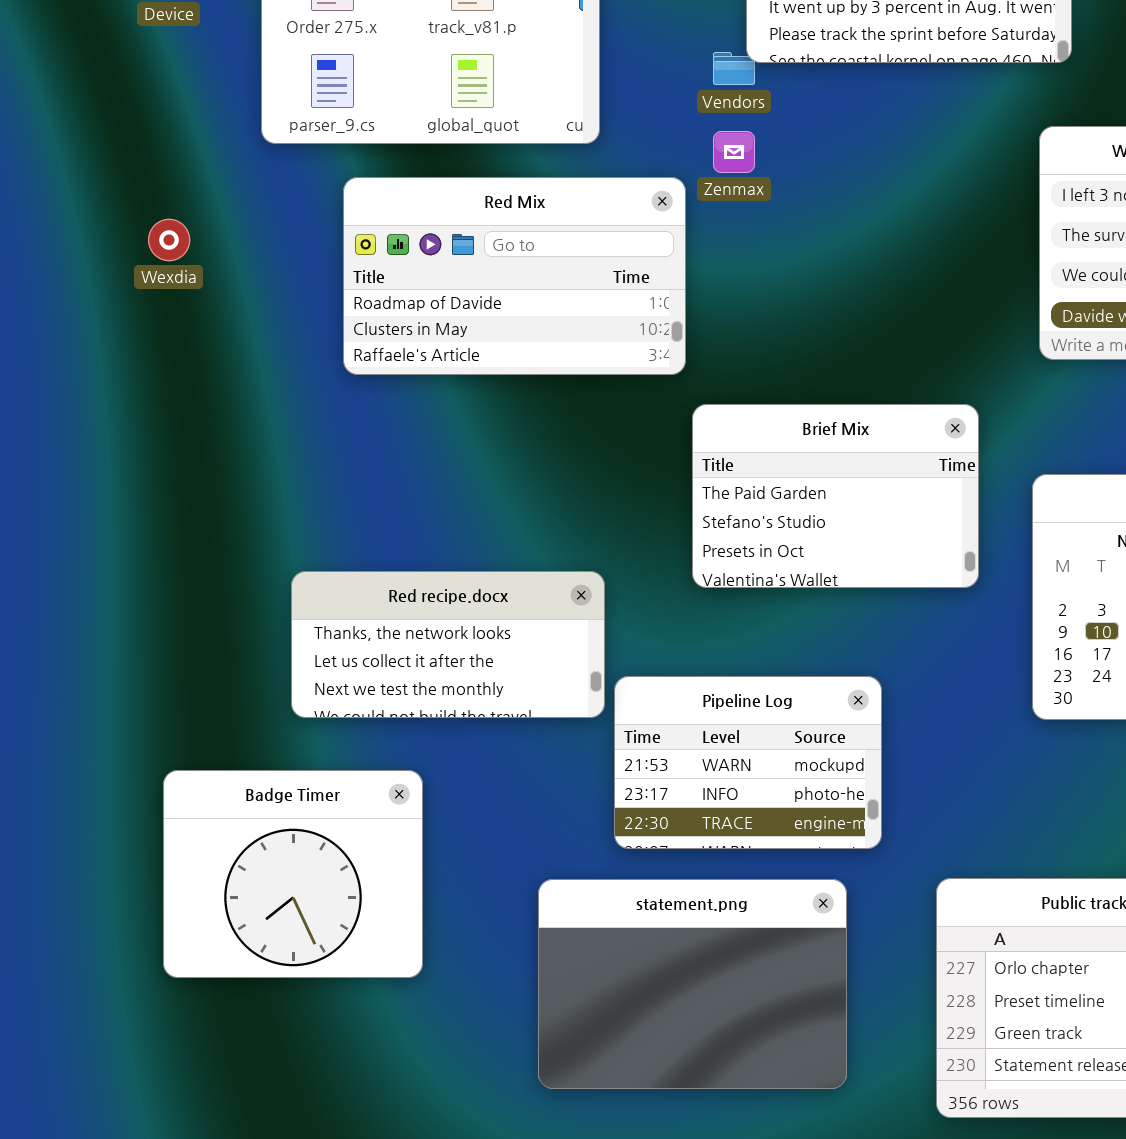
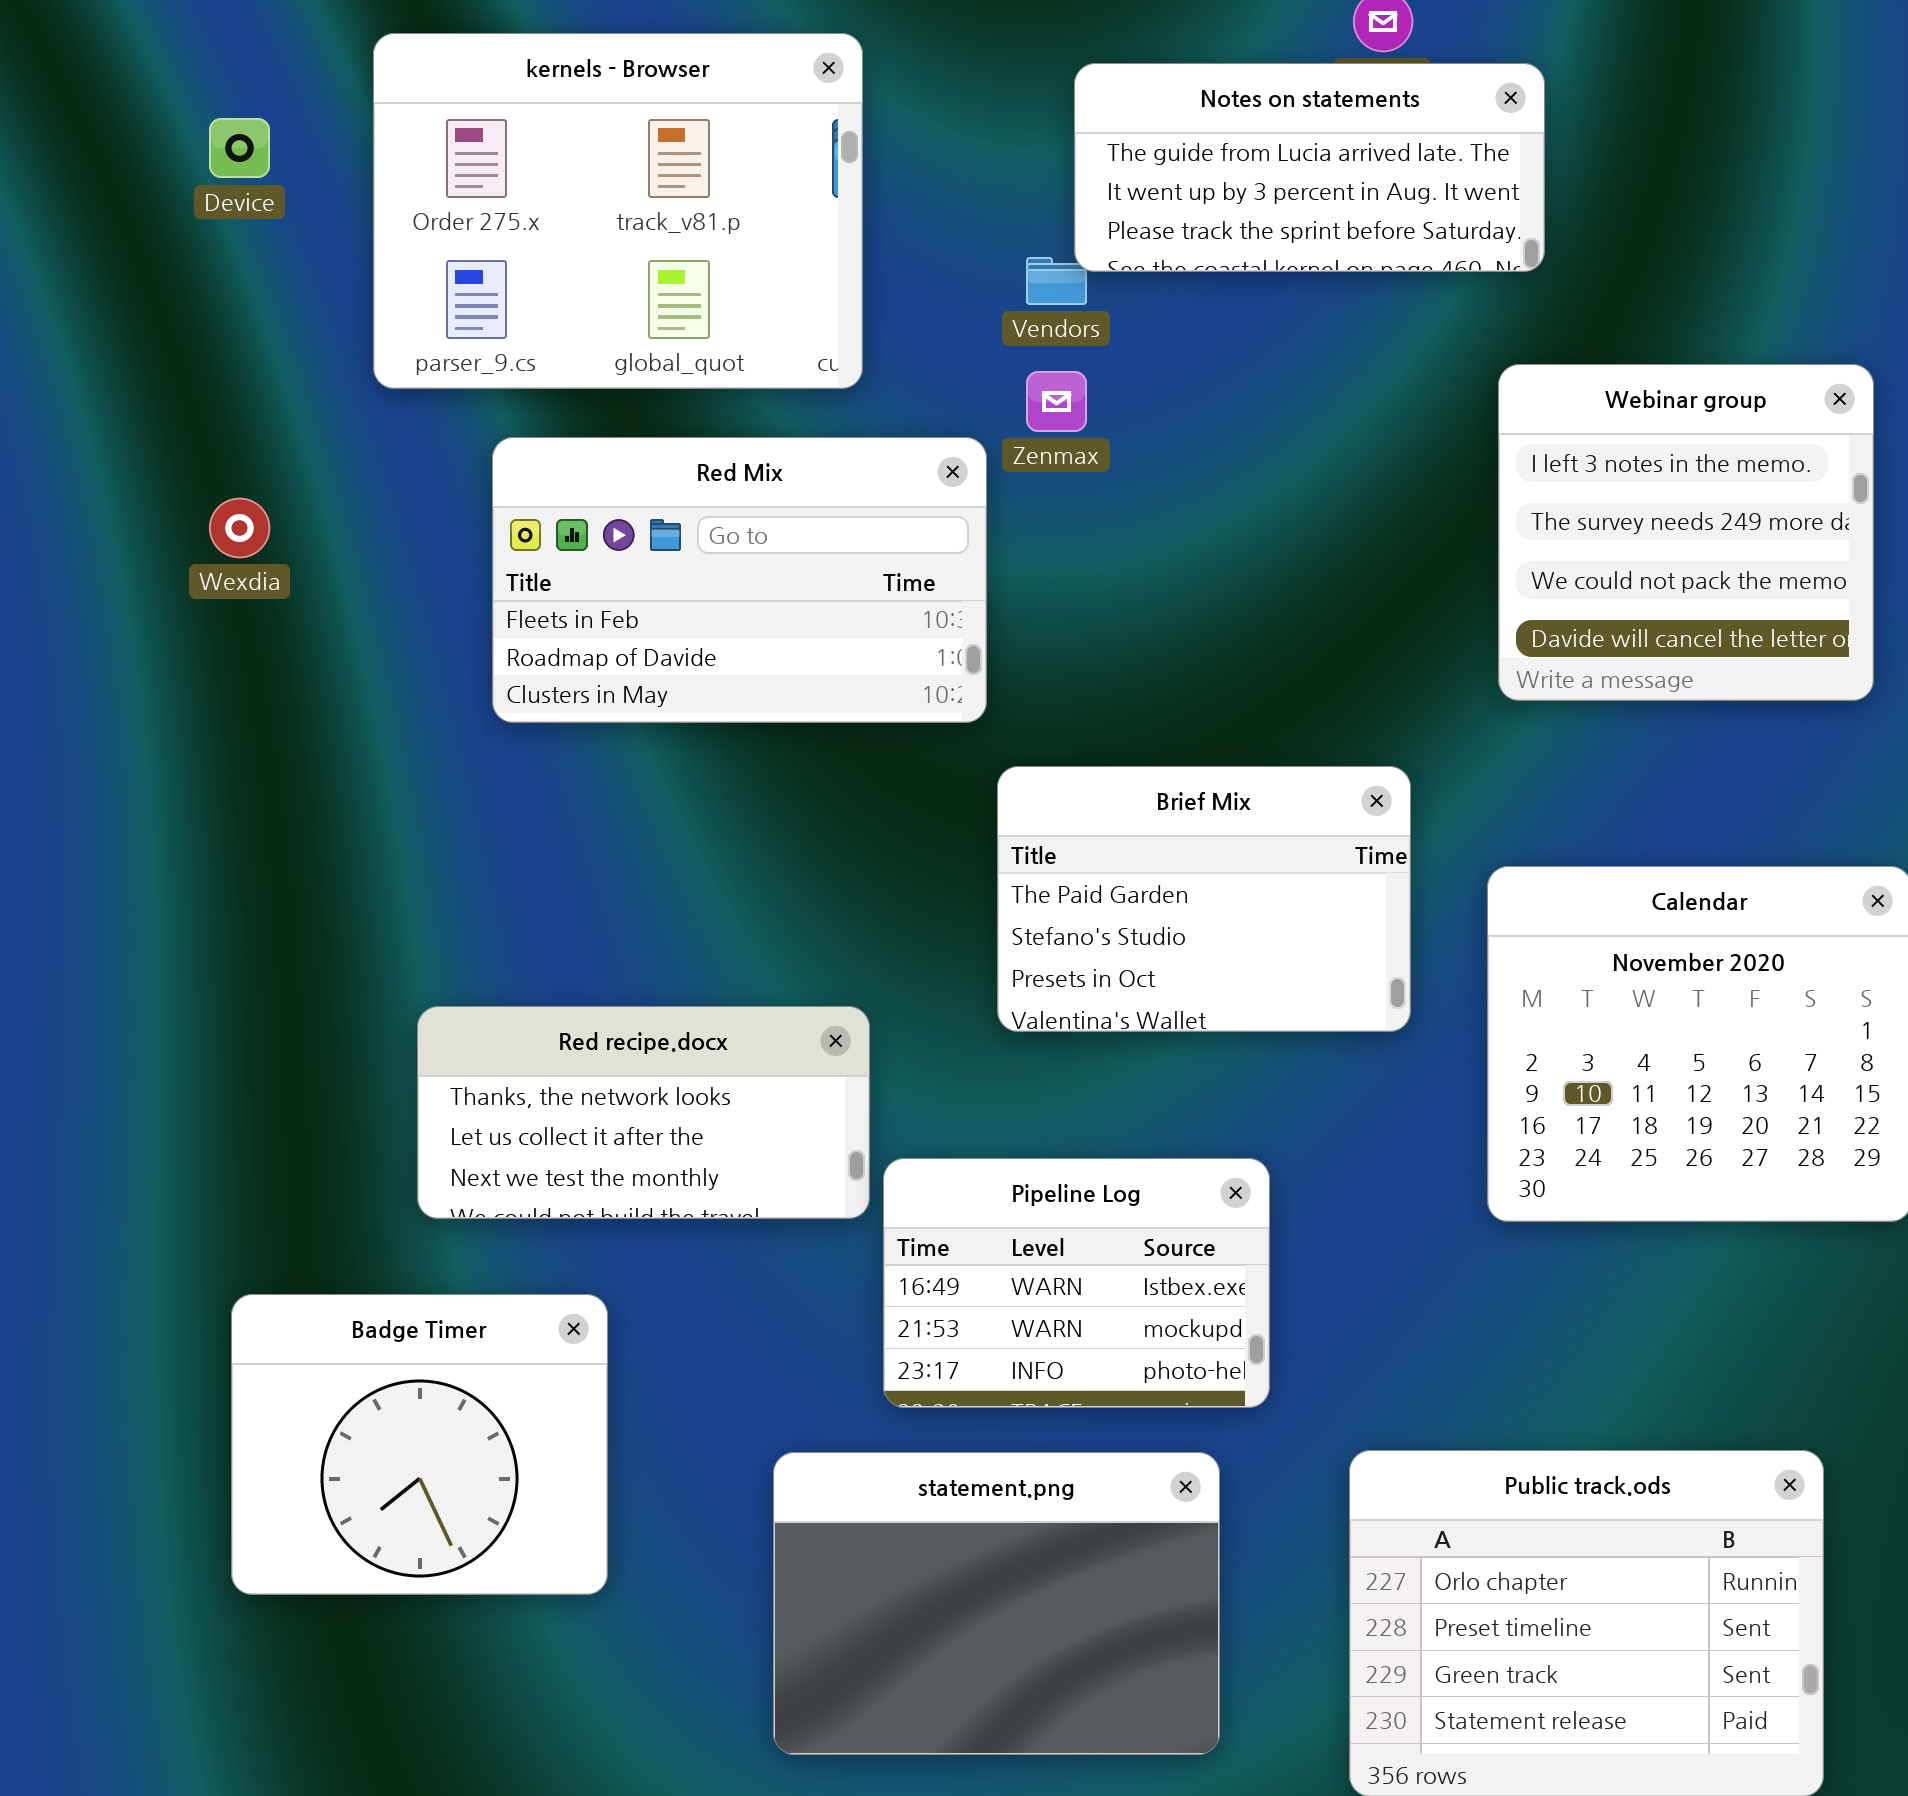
Red Mix: [343,177,686,375] -> [492,437,987,723], scrolled up 1 row
Pipeline Log: [614,676,882,849] -> [883,1158,1270,1408], scrolled up 1 row

